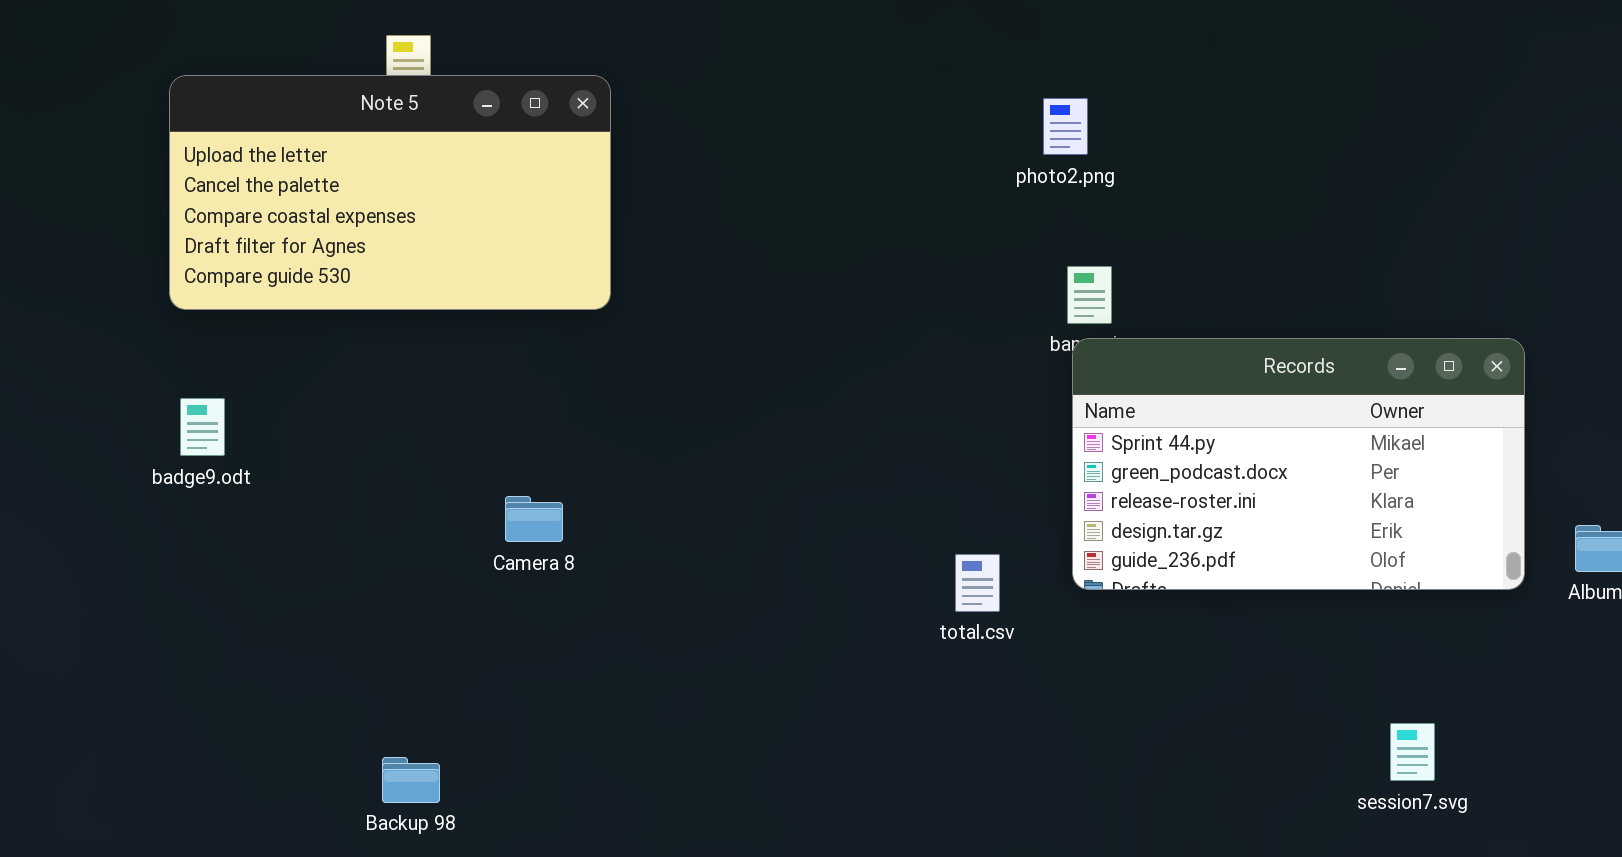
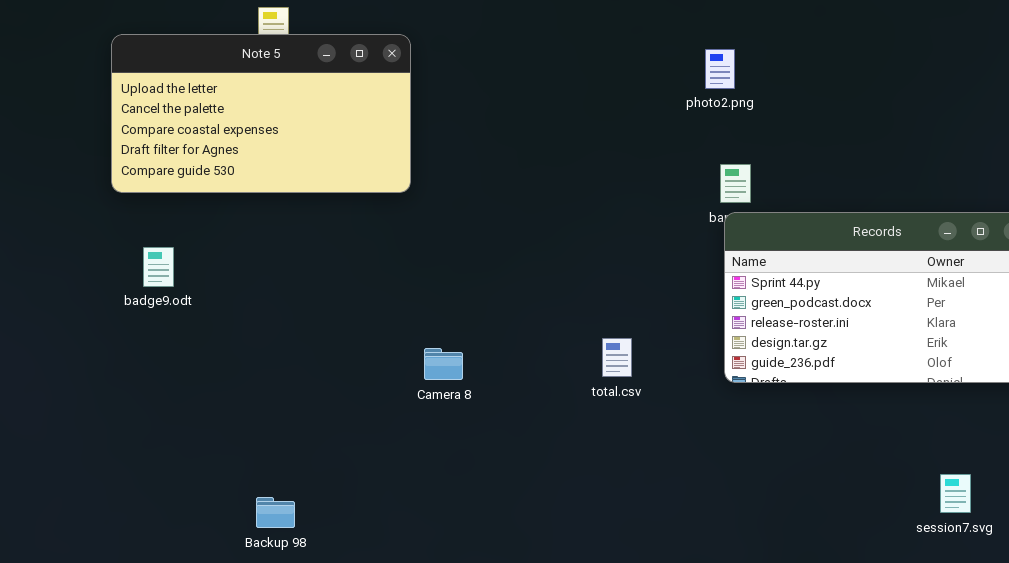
badge9.odt: [180,398,225,456] -> [143,247,174,287], moved
Camera 8: [505,496,563,542] -> [424,348,463,380], moved
total.csv: [955,554,1000,612] -> [602,338,632,377], moved

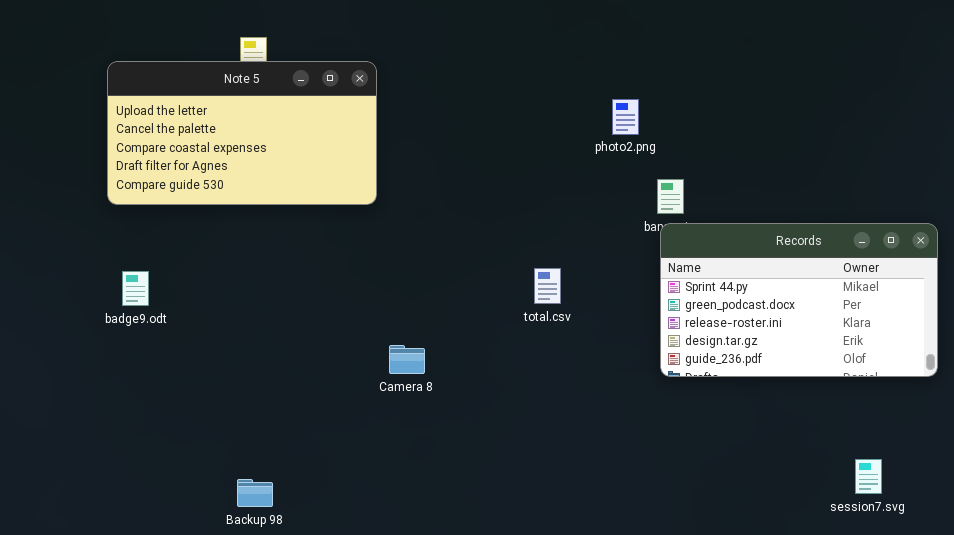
photo2.png: [705,49,735,89] -> [612,99,639,135], moved
badge9.odt: [143,247,174,287] -> [122,271,149,306], moved
total.csv: [602,338,632,377] -> [534,268,561,304], moved

